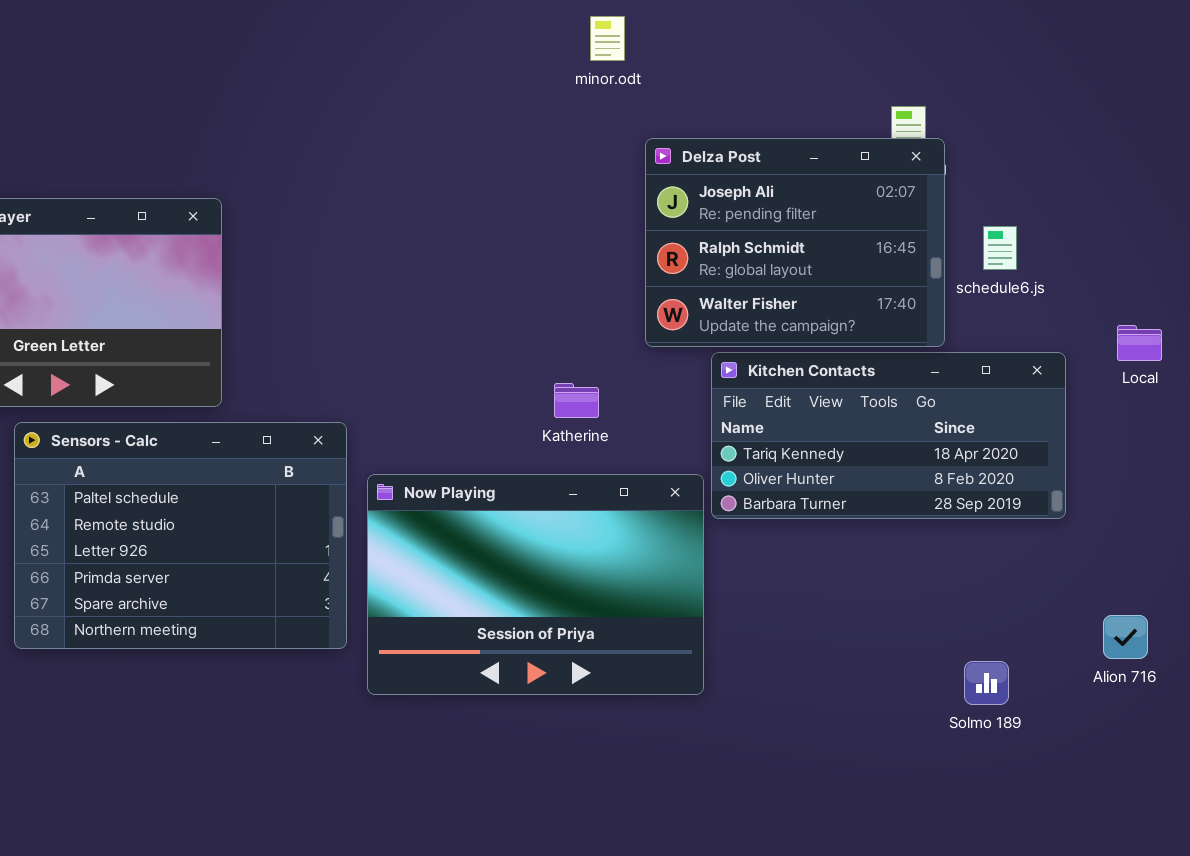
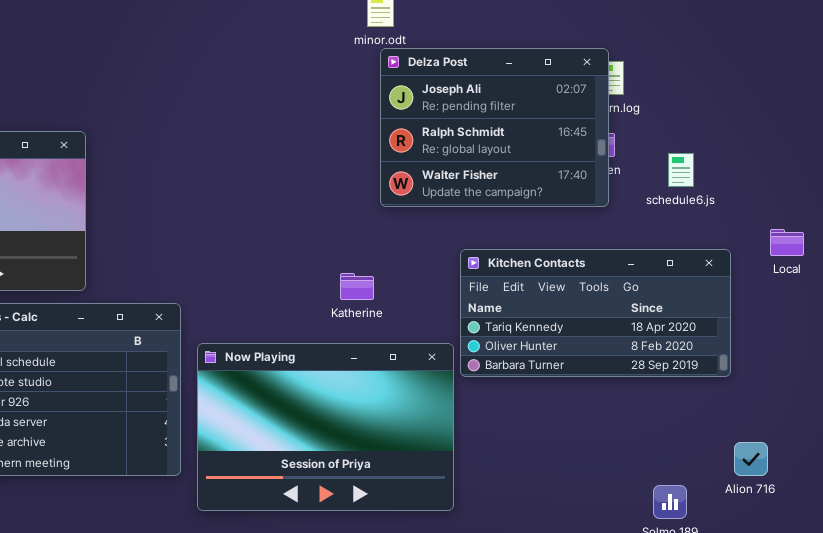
Delza Post: [645,138,945,347] -> [380,48,609,207], moved
Alion 716: [1103,615,1148,659] -> [734,442,768,476], moved

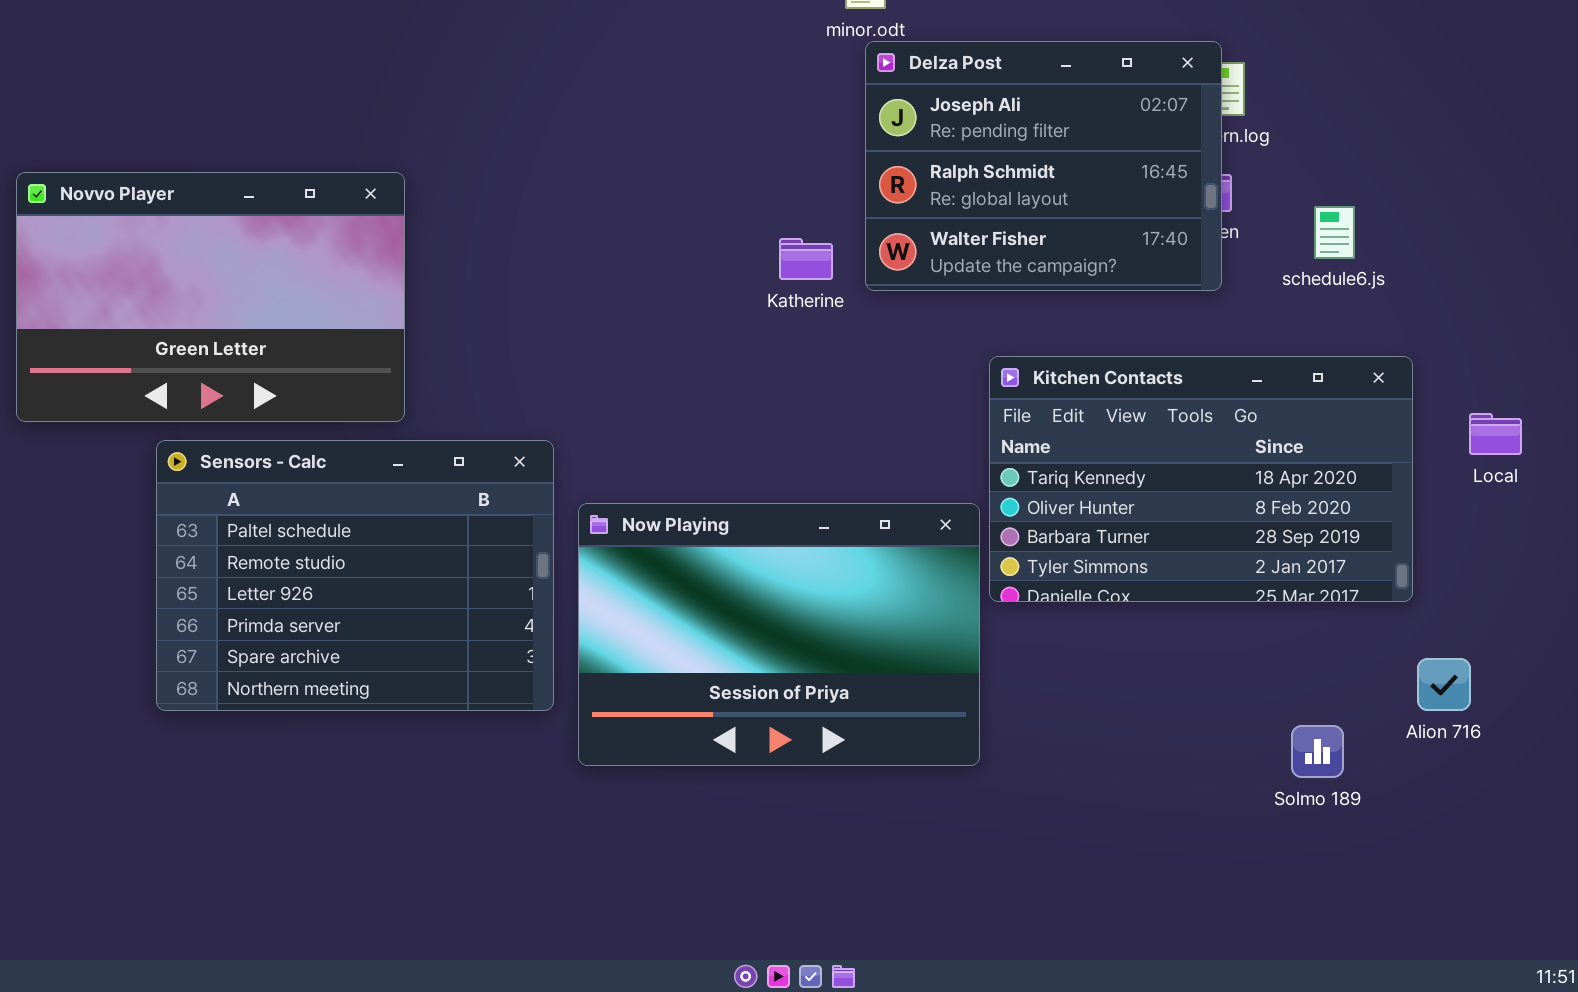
Local: [770,229,804,256] -> [1469,413,1522,455], moved
Kitchen Contacts: [460,249,731,377] -> [989,356,1413,602], resized
Katherine: [340,273,374,300] -> [779,238,833,280], moved

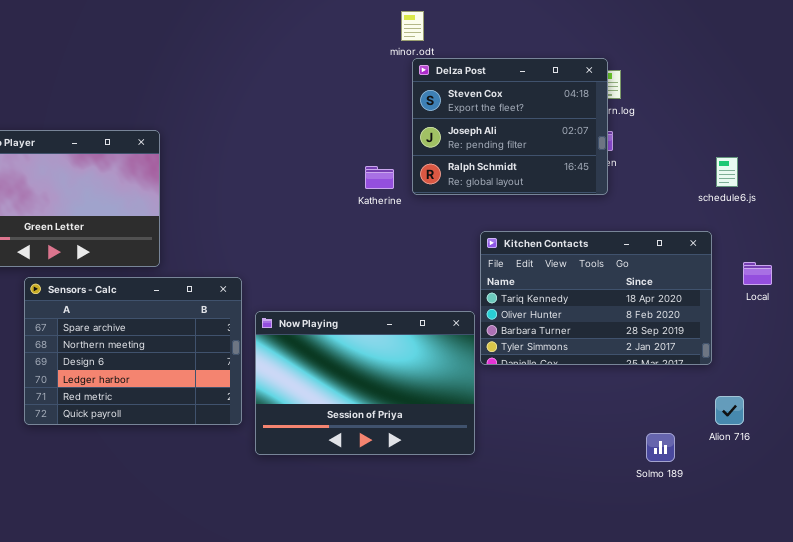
Delza Post: [865,41,1222,291] -> [412,58,608,195], scrolled up 1 row
schedule6.js: [1314,206,1355,259] -> [716,157,738,187], moved
Sensors - Calc: [156,440,554,711] -> [24,277,242,425], scrolled down 4 rows

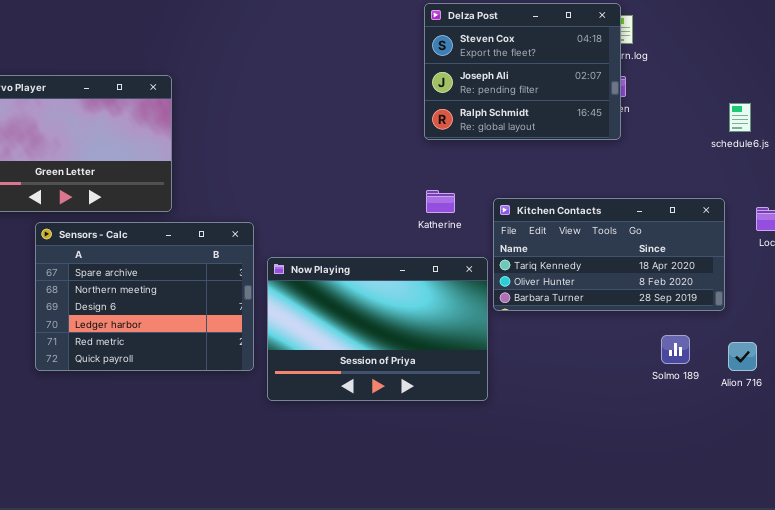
Katherine: [365,166,394,189] -> [426,190,455,213], moved
Kitchen Contacts: [480,231,712,365] -> [493,198,725,311], resized
Solmo 189: [646,433,675,462] -> [661,335,690,364], moved

